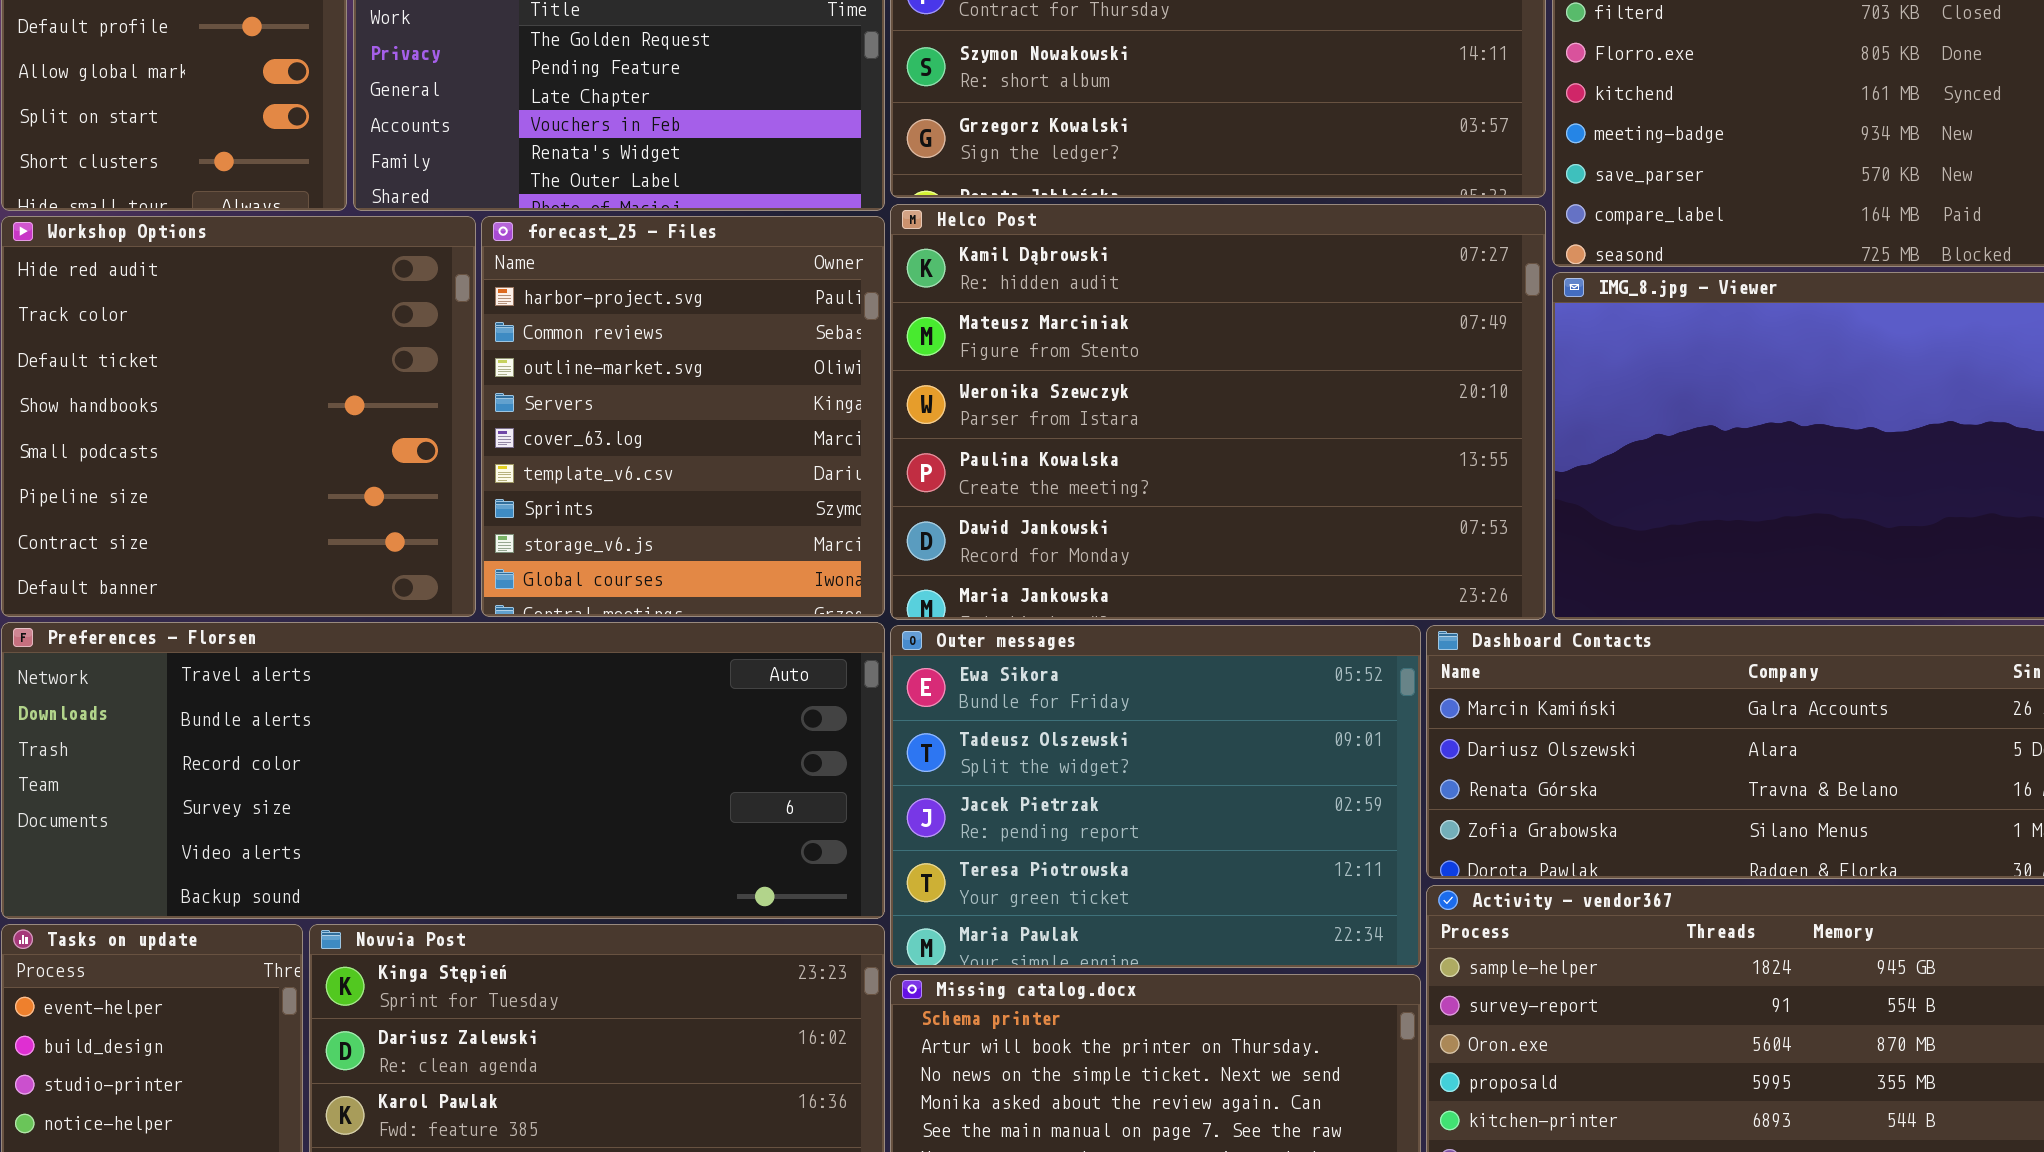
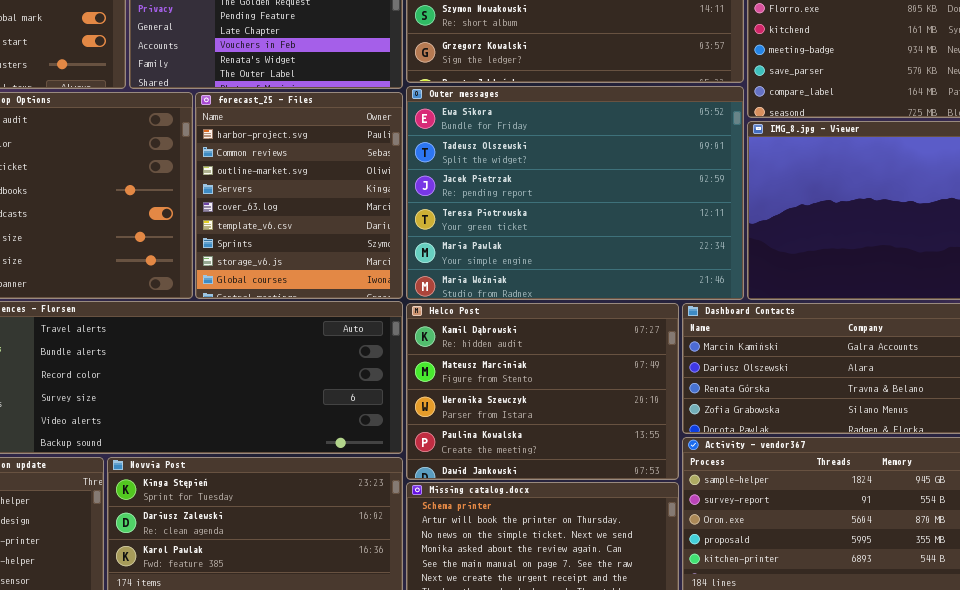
Helco Post: [890,204,1546,620] -> [406,303,679,480], moved, resized
Outer messages: [890,625,1421,968] -> [406,86,744,300], moved, resized

